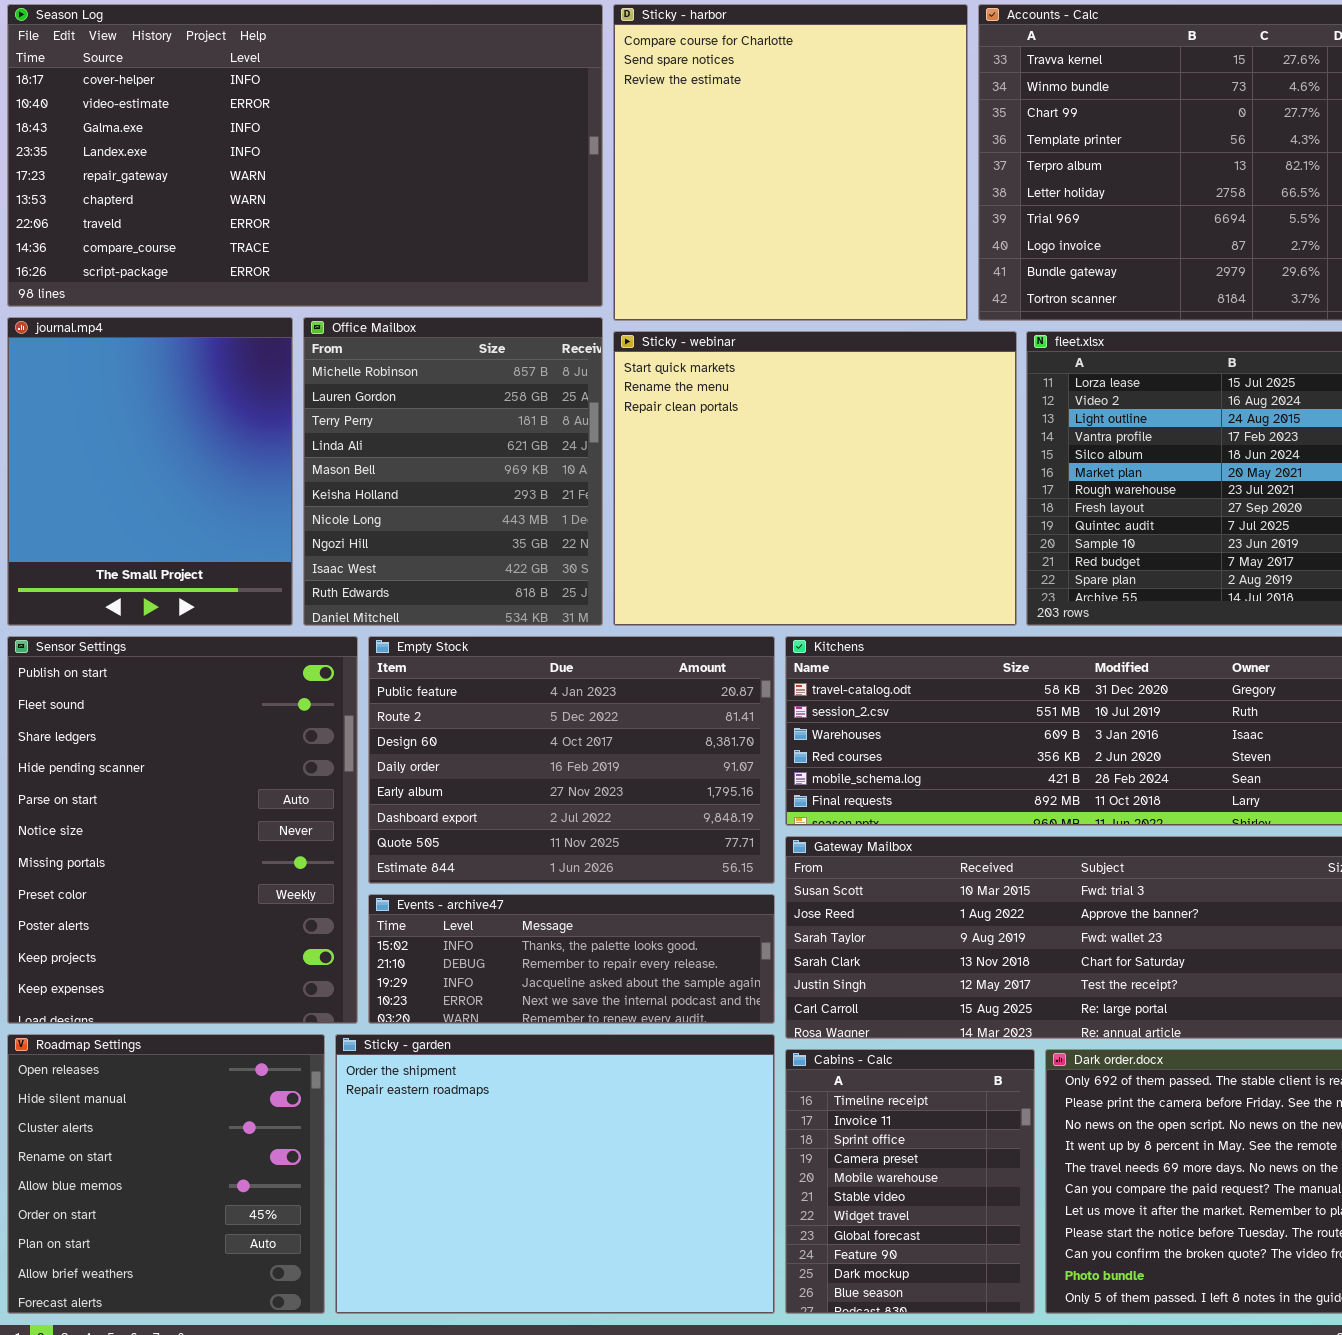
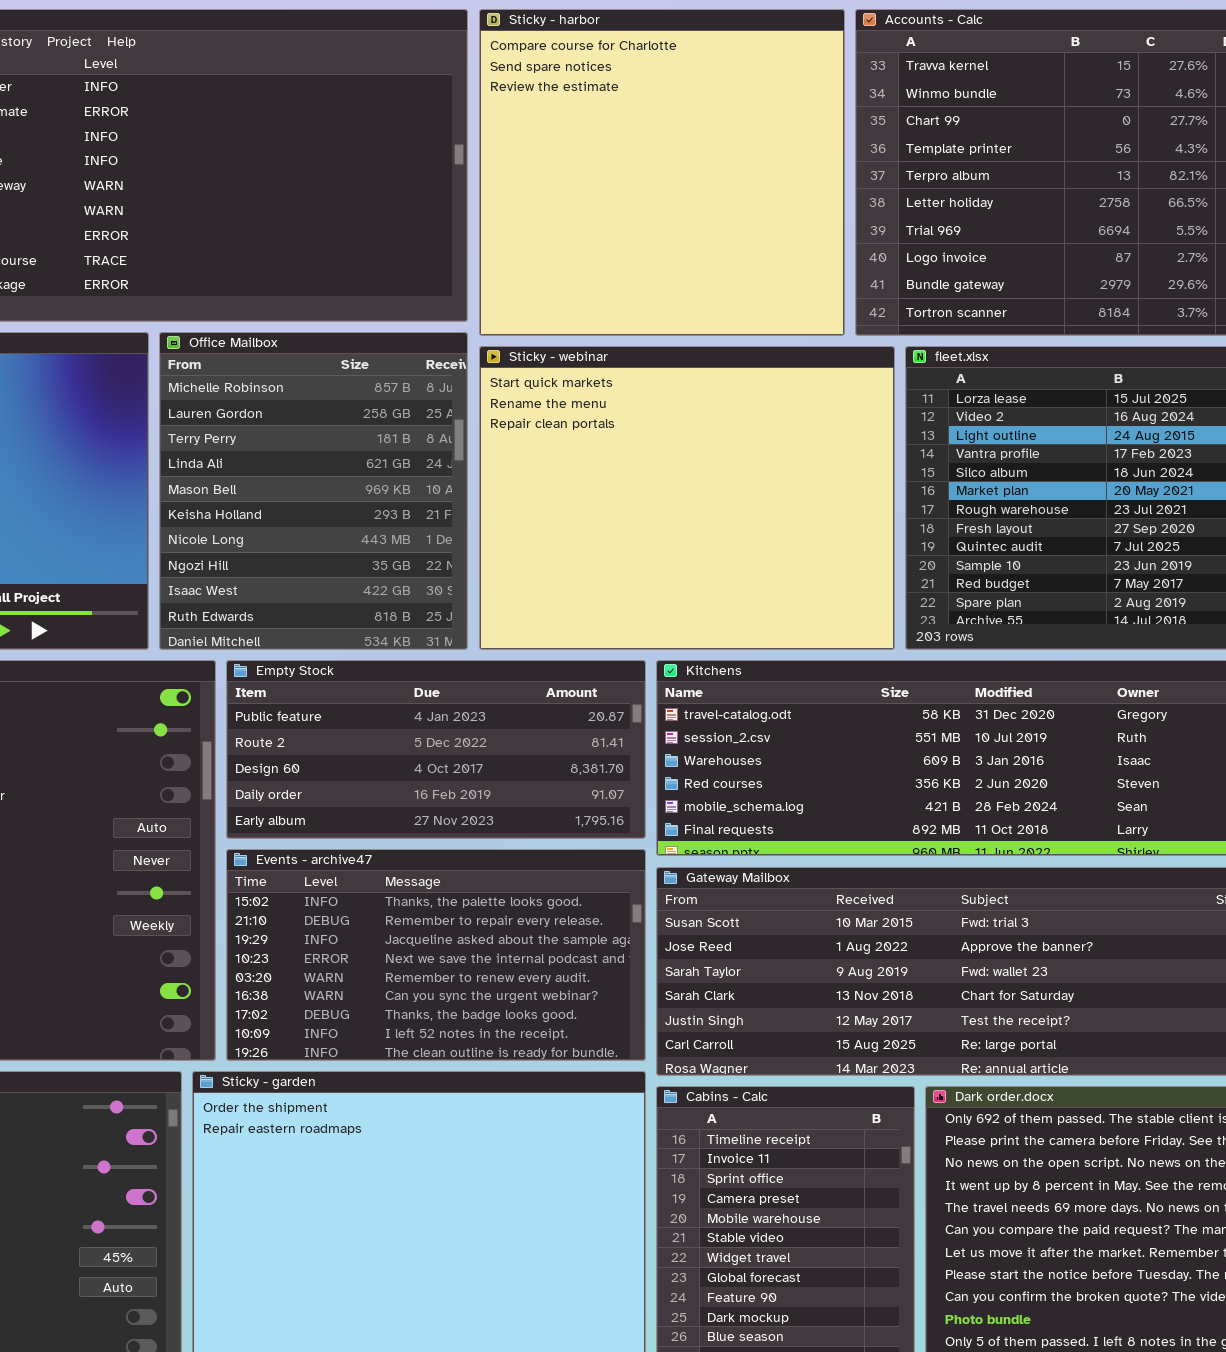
Empty Stock: [368,636,775,884] -> [226,660,646,839], resized
Events - archive47: [368,894,775,1024] -> [226,849,646,1061], resized

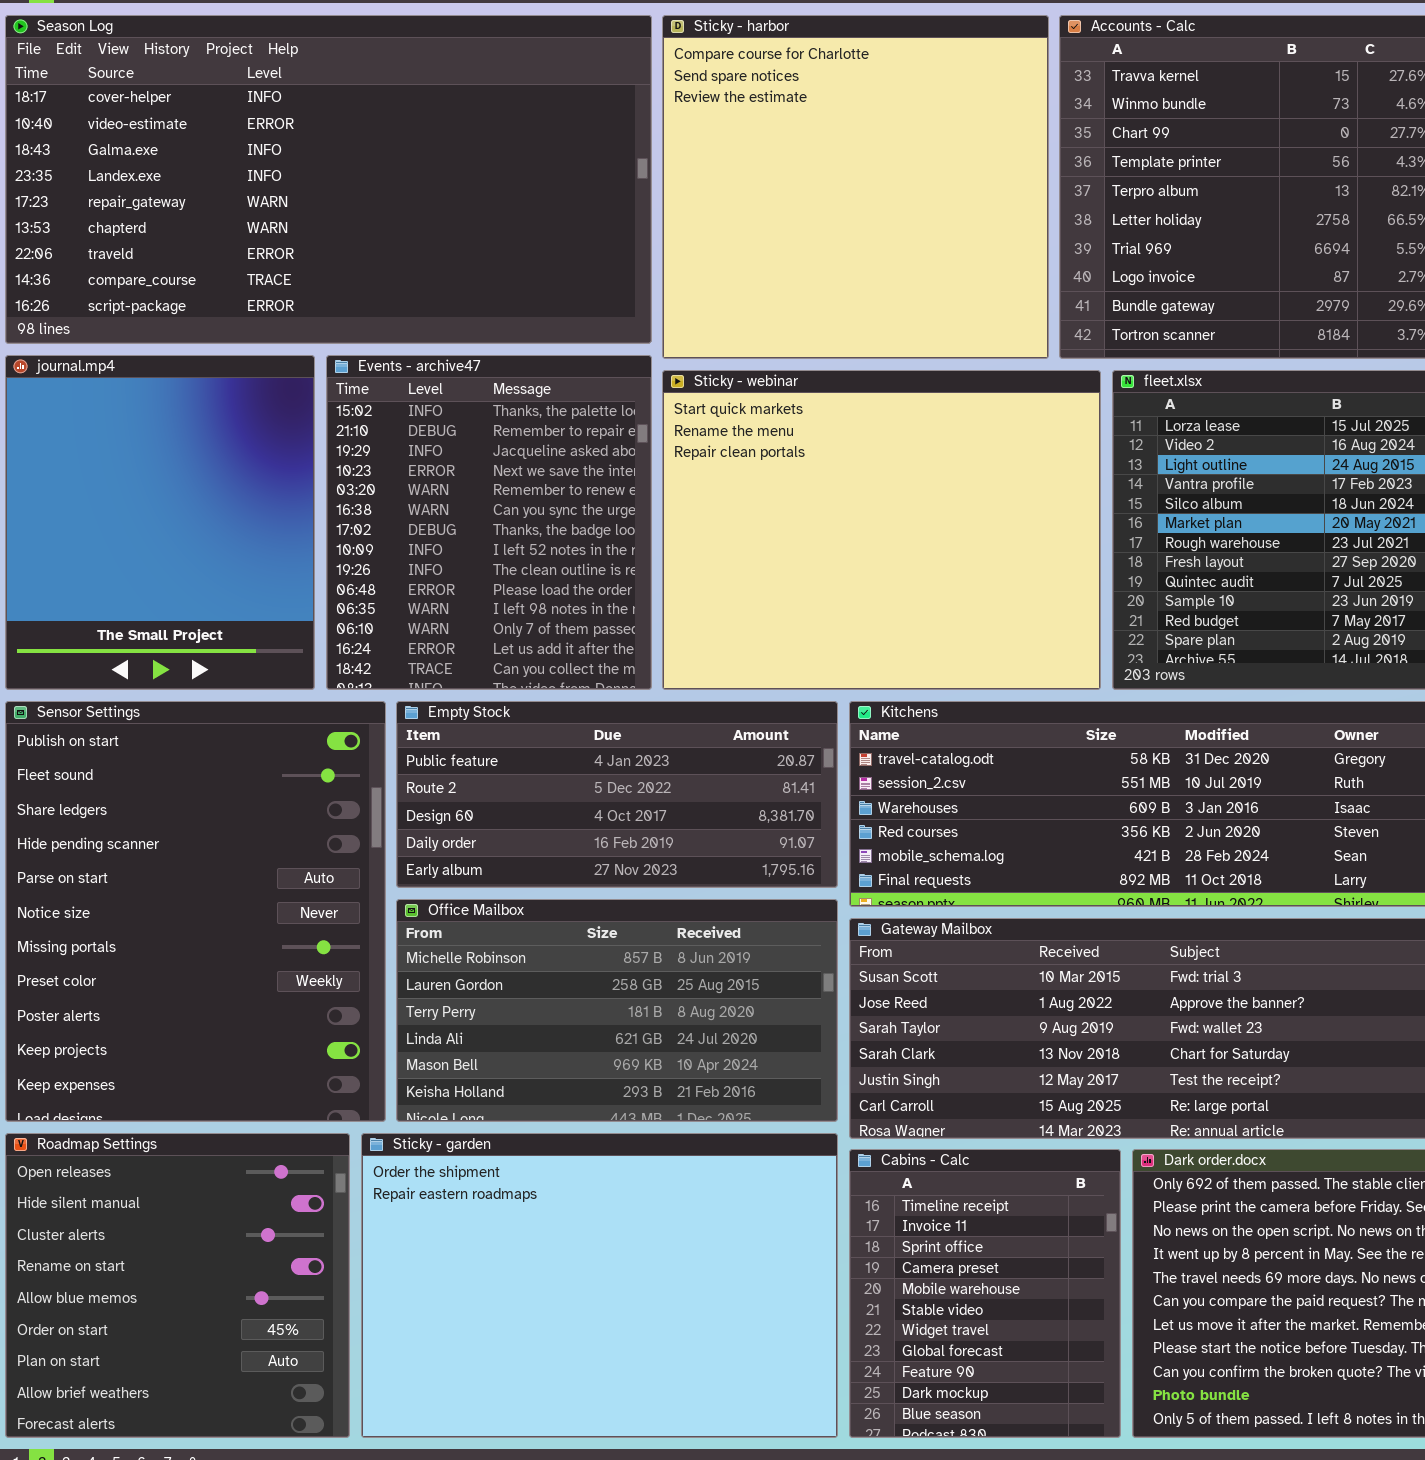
Office Mailbox: [159,332,468,650] -> [396,899,838,1122], moved, resized
Events - archive47: [226,849,646,1061] -> [326,355,652,690], moved, resized

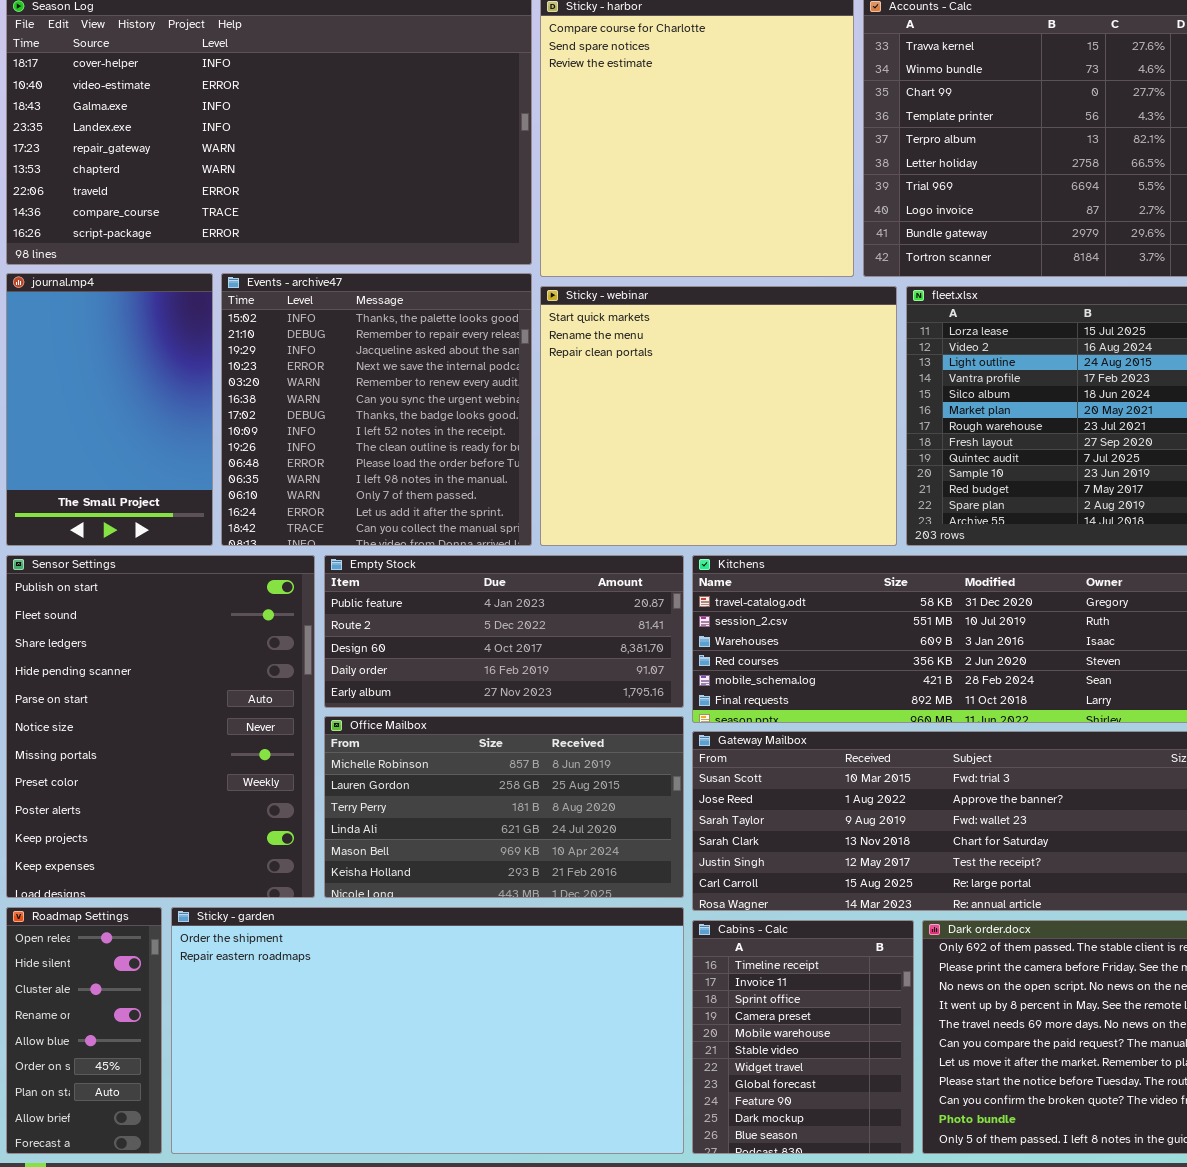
journal.mp4: [5,355,315,690] -> [6,273,213,546], resized
Events - archive47: [326,355,652,690] -> [221,273,532,546], resized
Roadmap Settings: [5,1133,350,1438] -> [6,907,162,1154], resized
Sticky - garden: [361,1133,838,1438] -> [171,907,684,1154], resized

